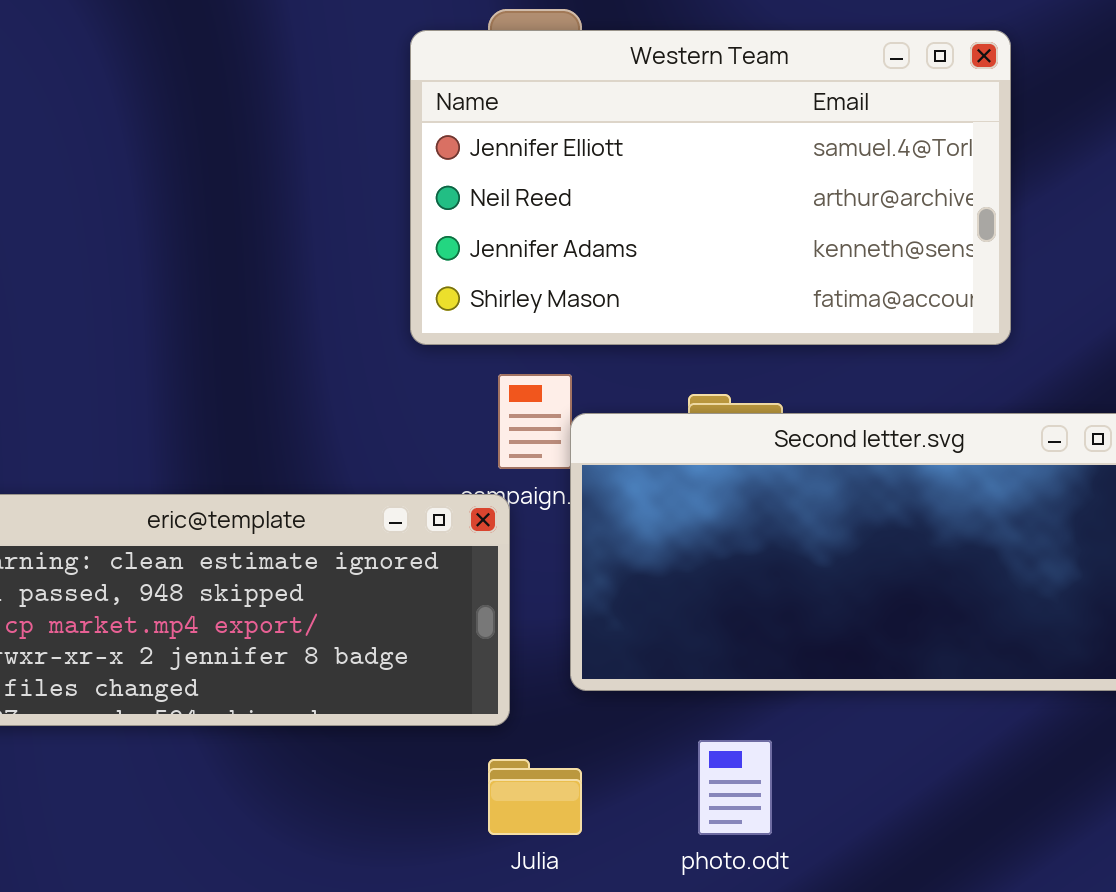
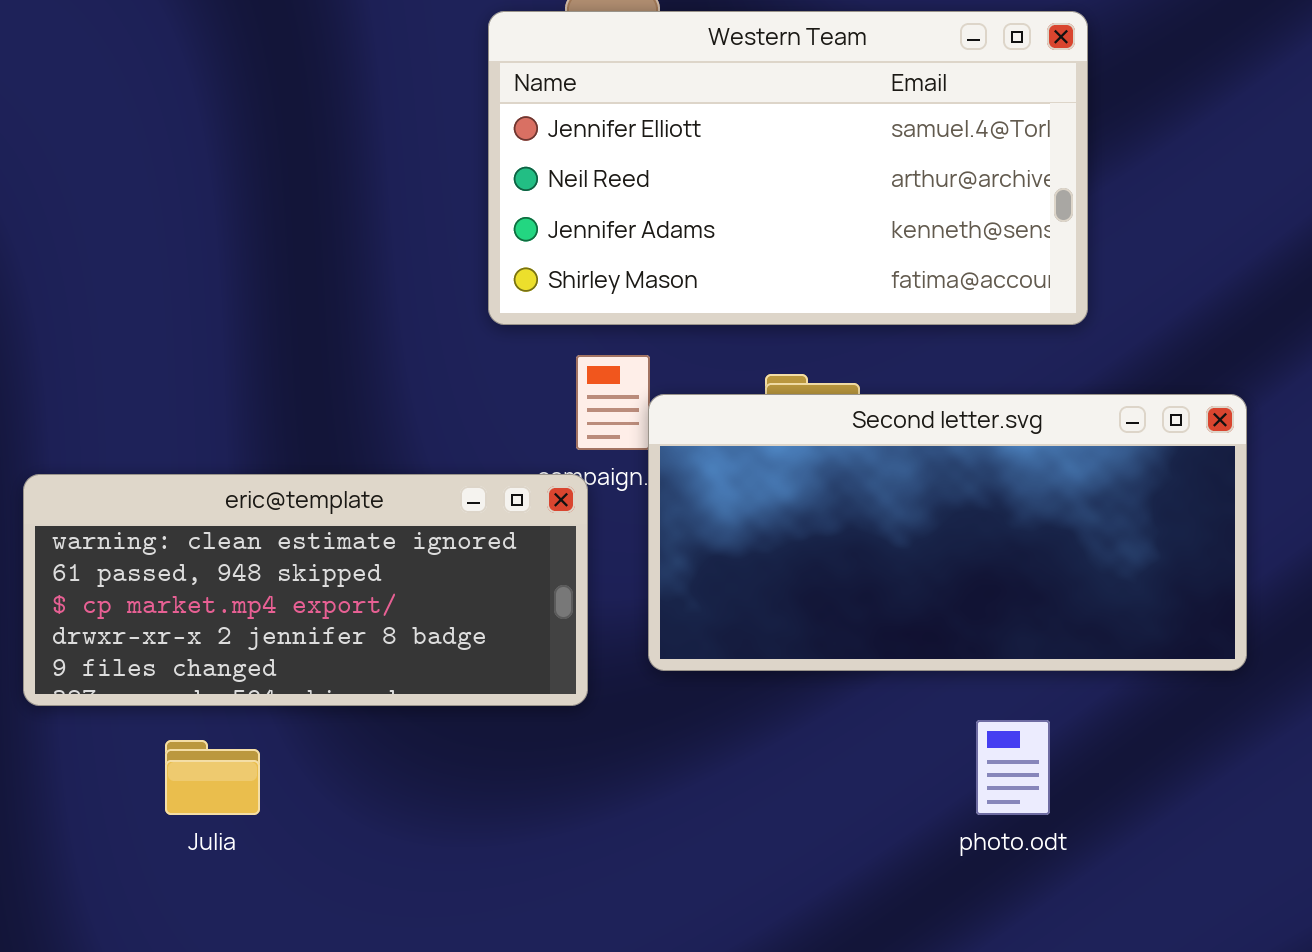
photo.odt: [698,740,772,835] -> [976,720,1050,815], moved
Julia: [488,759,582,835] -> [165,740,260,815], moved

